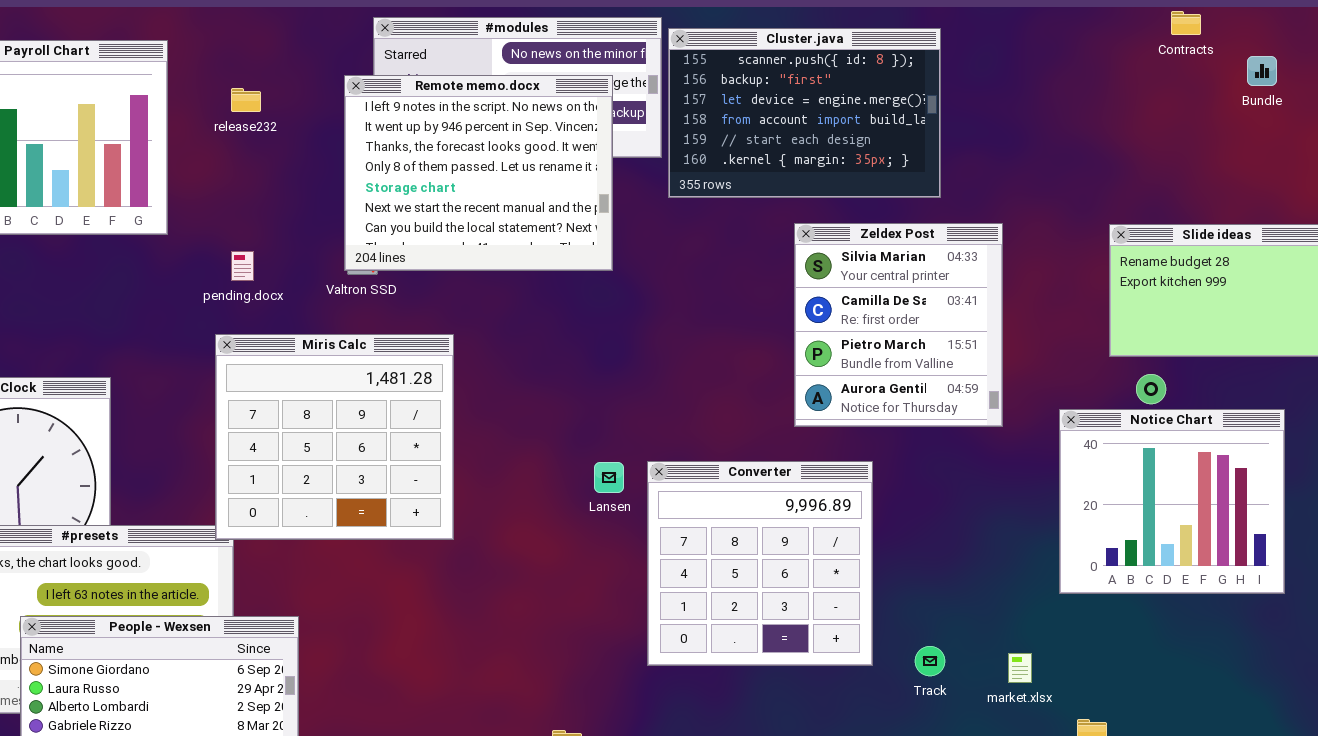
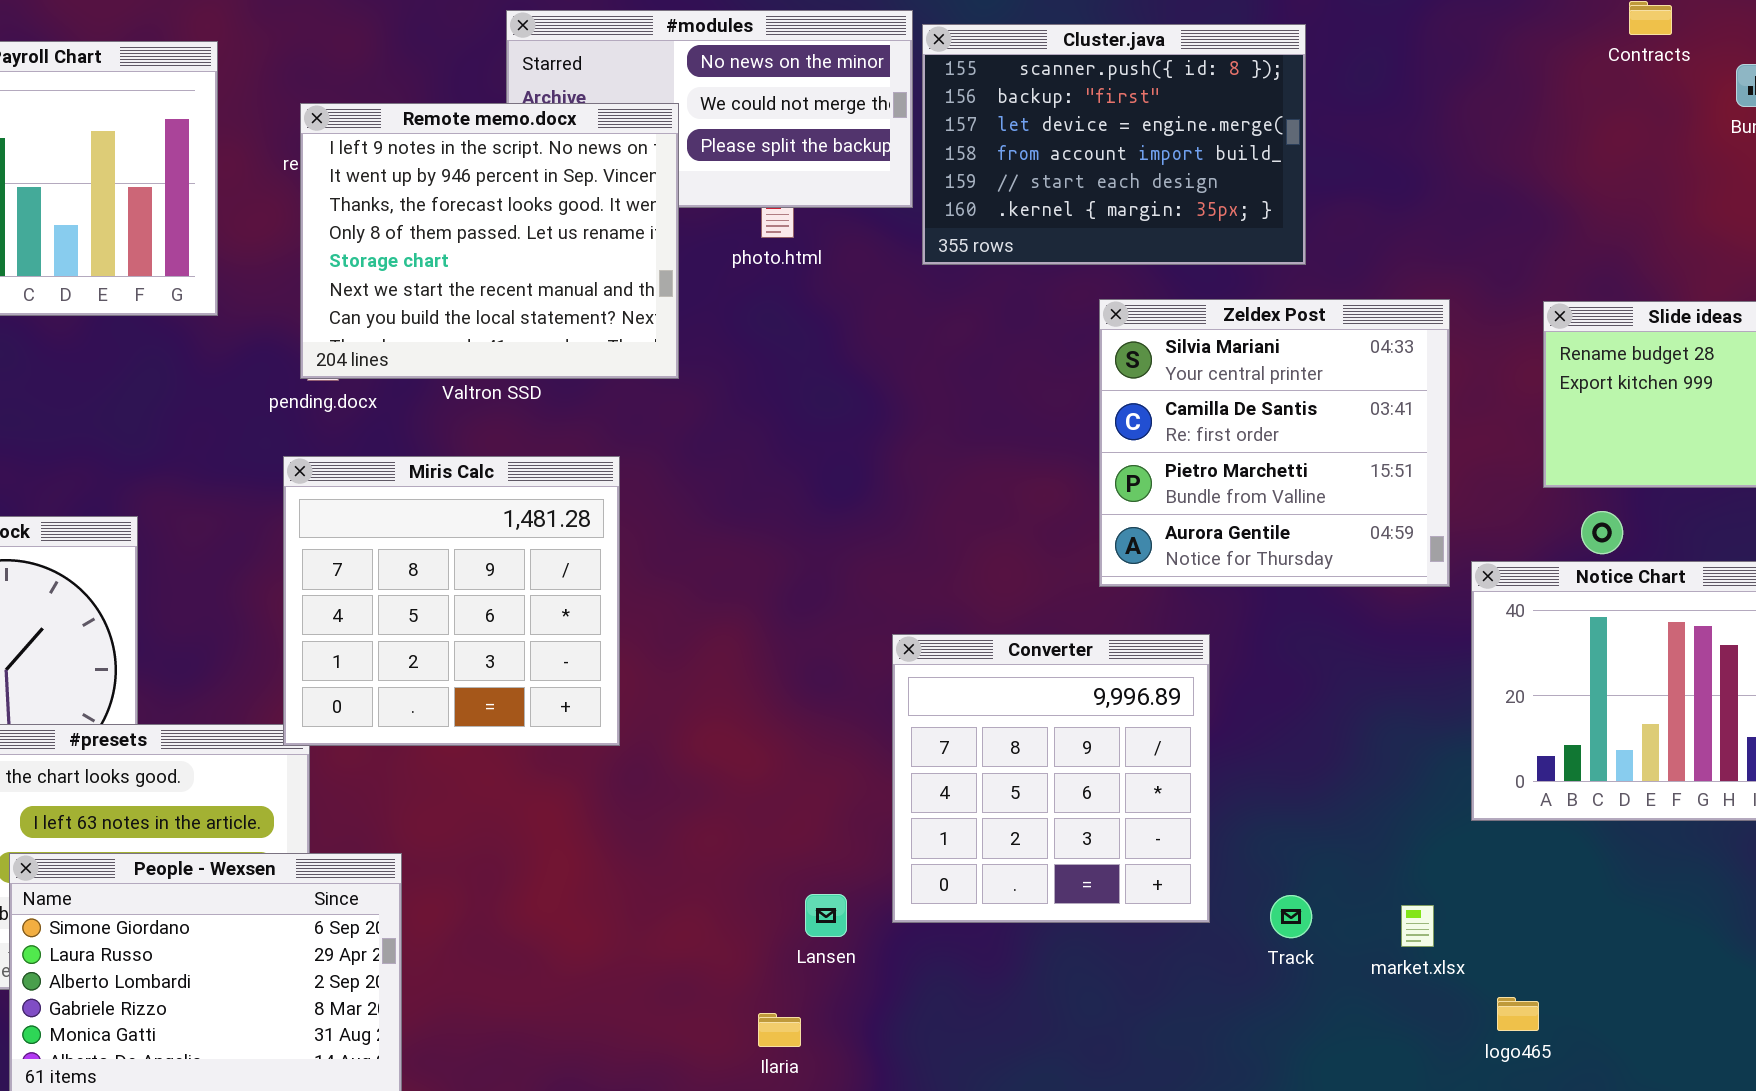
Remote memo.docx: [344,75,613,271] -> [300,103,679,379], moved
Zeldex Post: [794,223,1003,427] -> [1099,299,1450,587], resized
Lansen: [594,462,624,493] -> [805,894,847,937], moved

